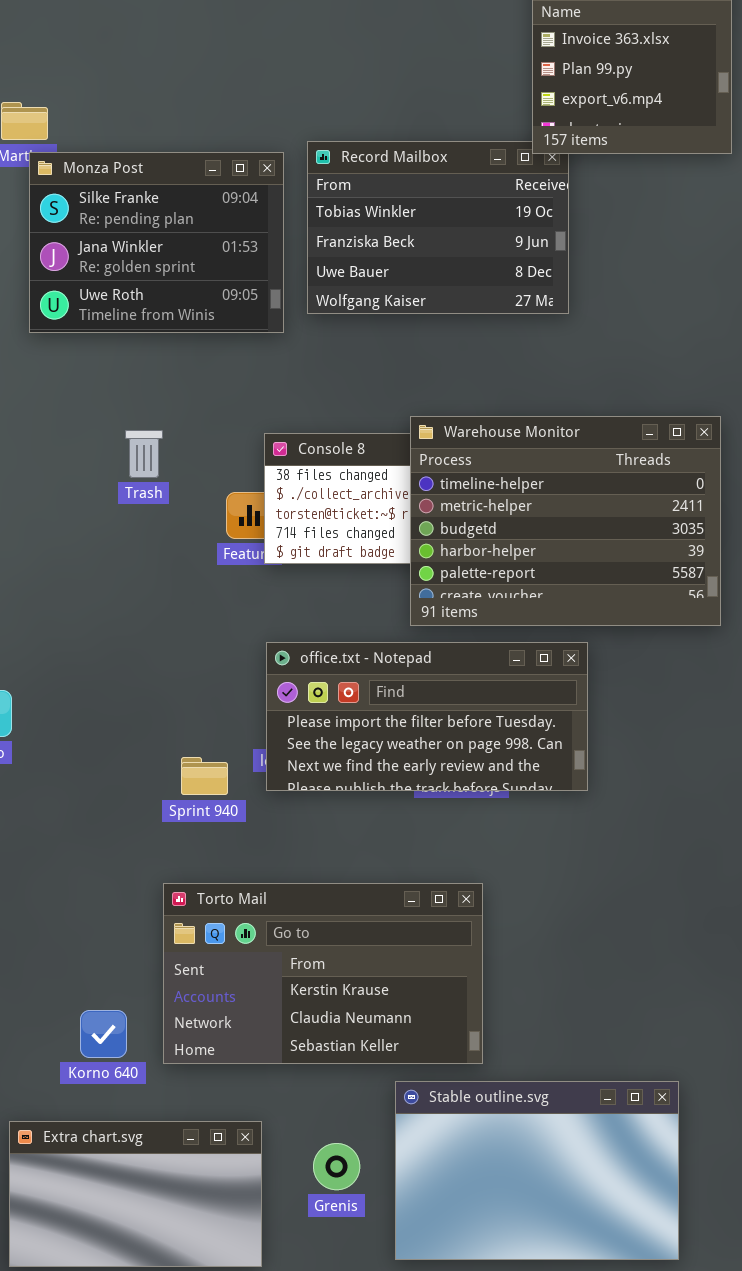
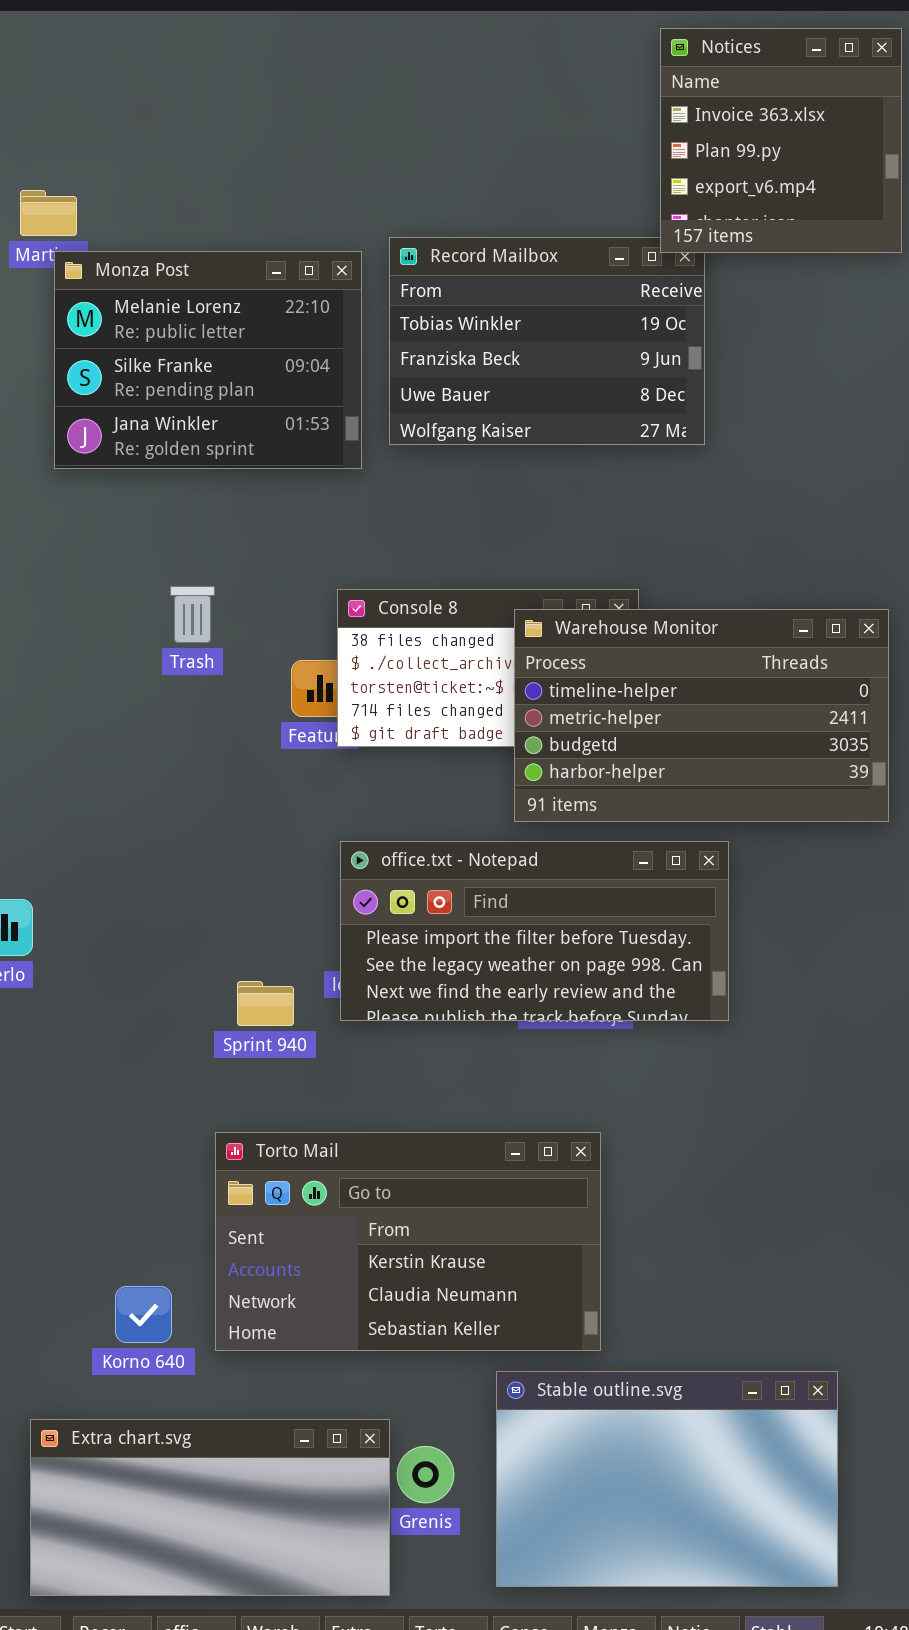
Monza Post: [29,152,284,333] -> [54,251,362,469], scrolled up 1 row
Warehouse Monitor: [410,416,721,626] -> [514,609,889,822], resized
Extra chart.svg: [9,1121,262,1267] -> [30,1419,390,1596], resized

